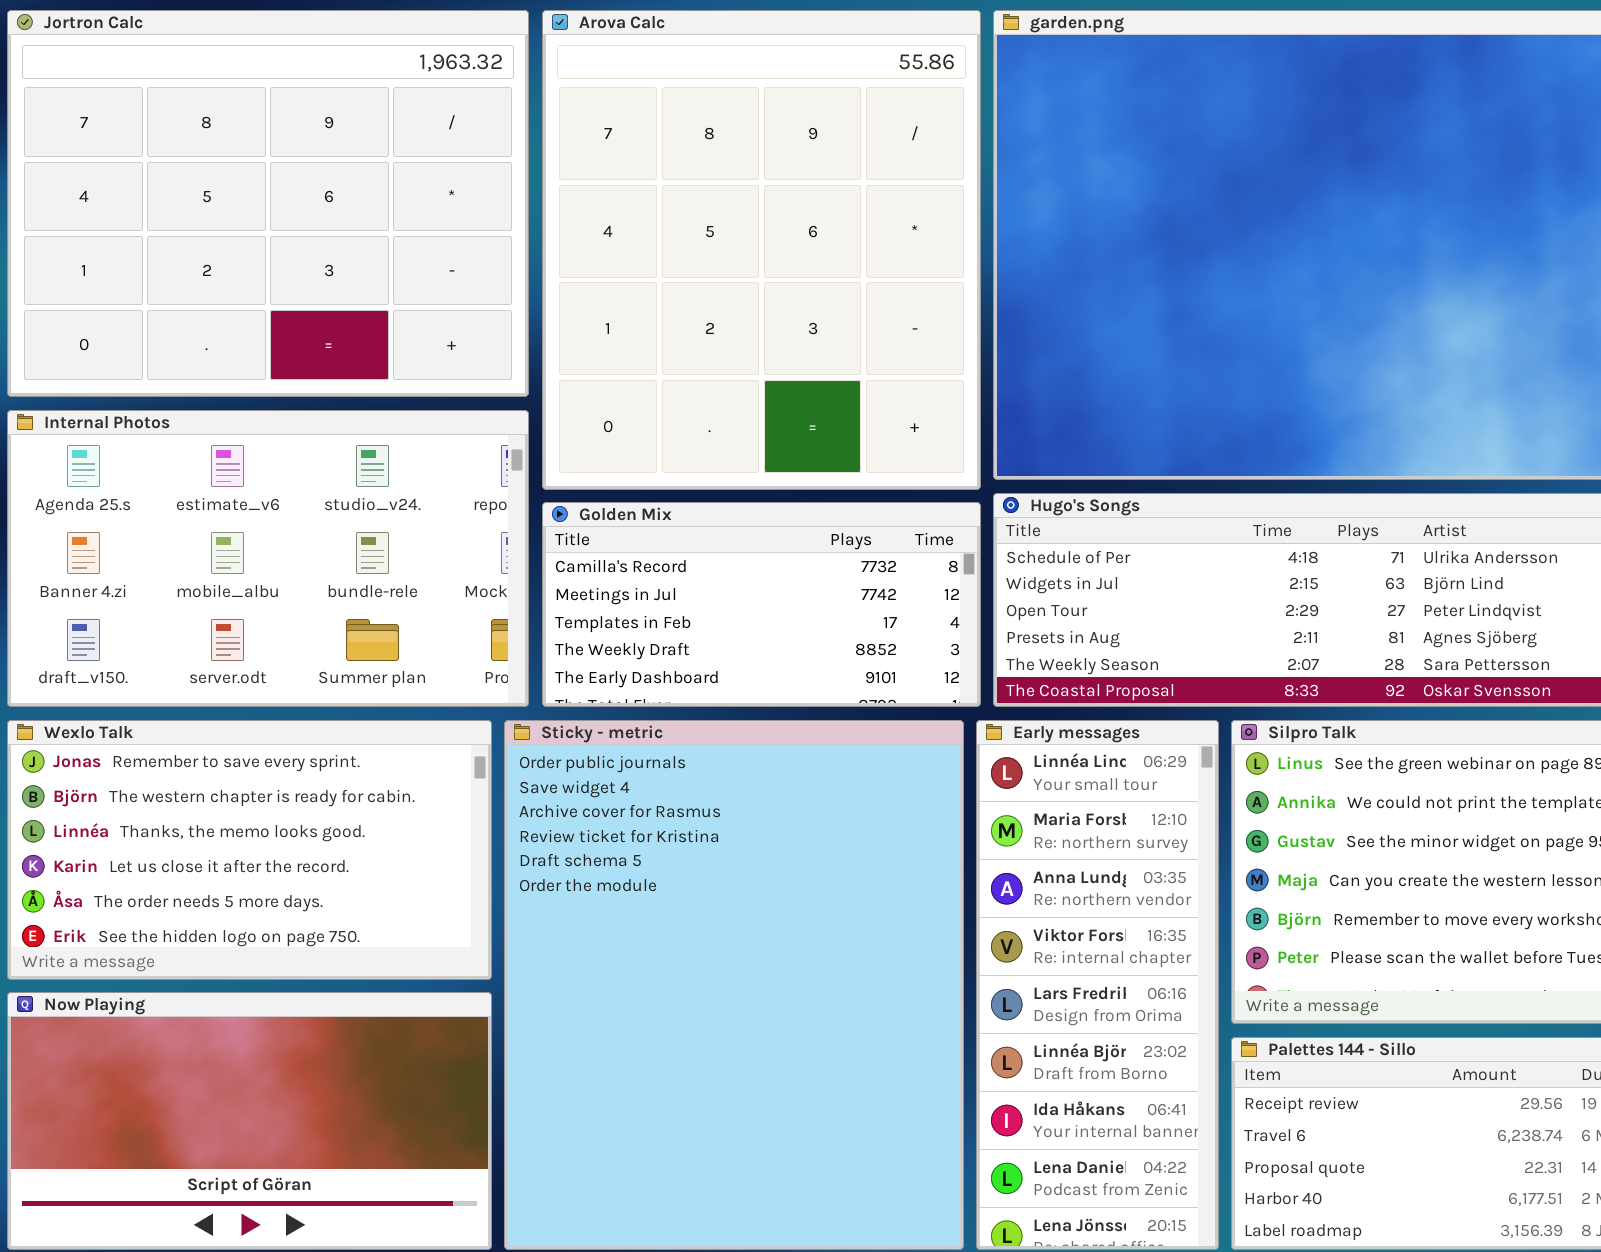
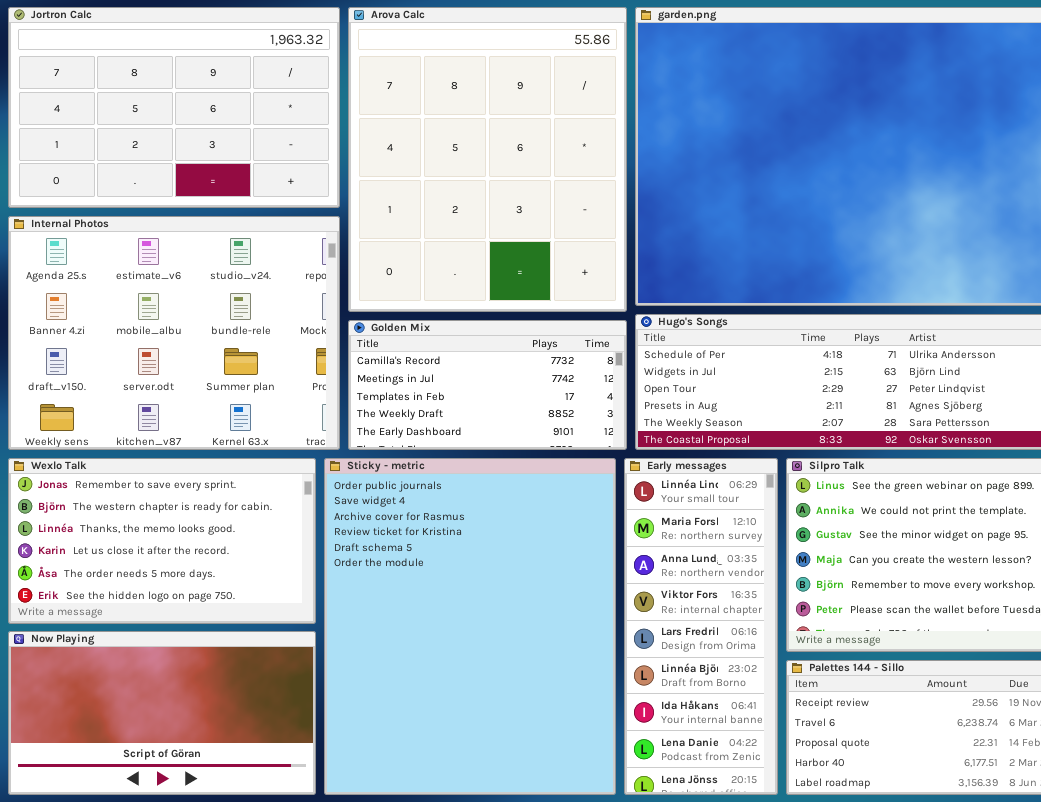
Jortron Calc: [7,10,529,397] -> [8,7,340,208], resized
Internal Photos: [7,410,529,707] -> [8,216,340,450], resized

